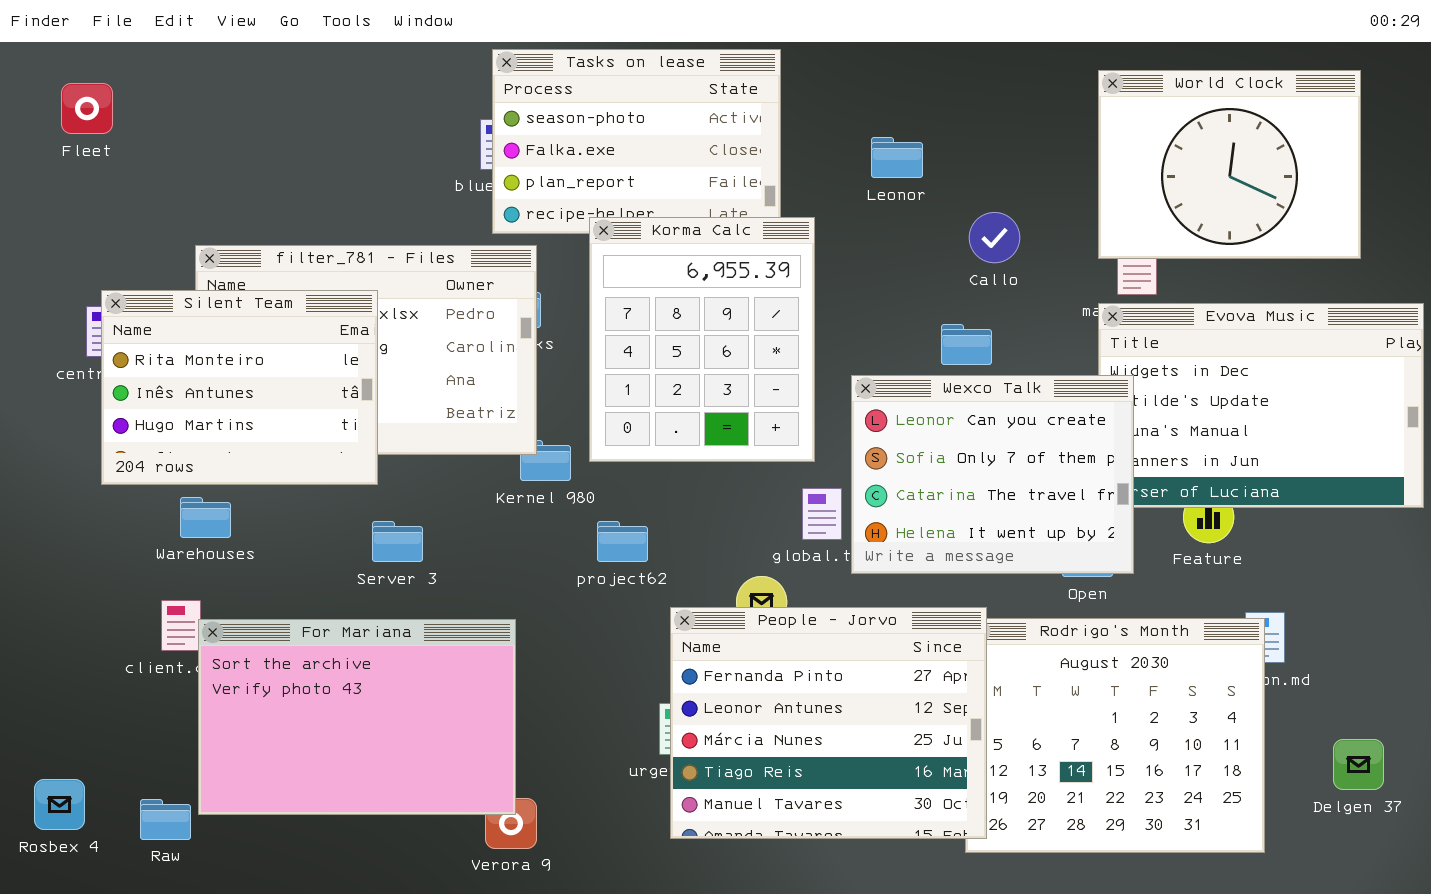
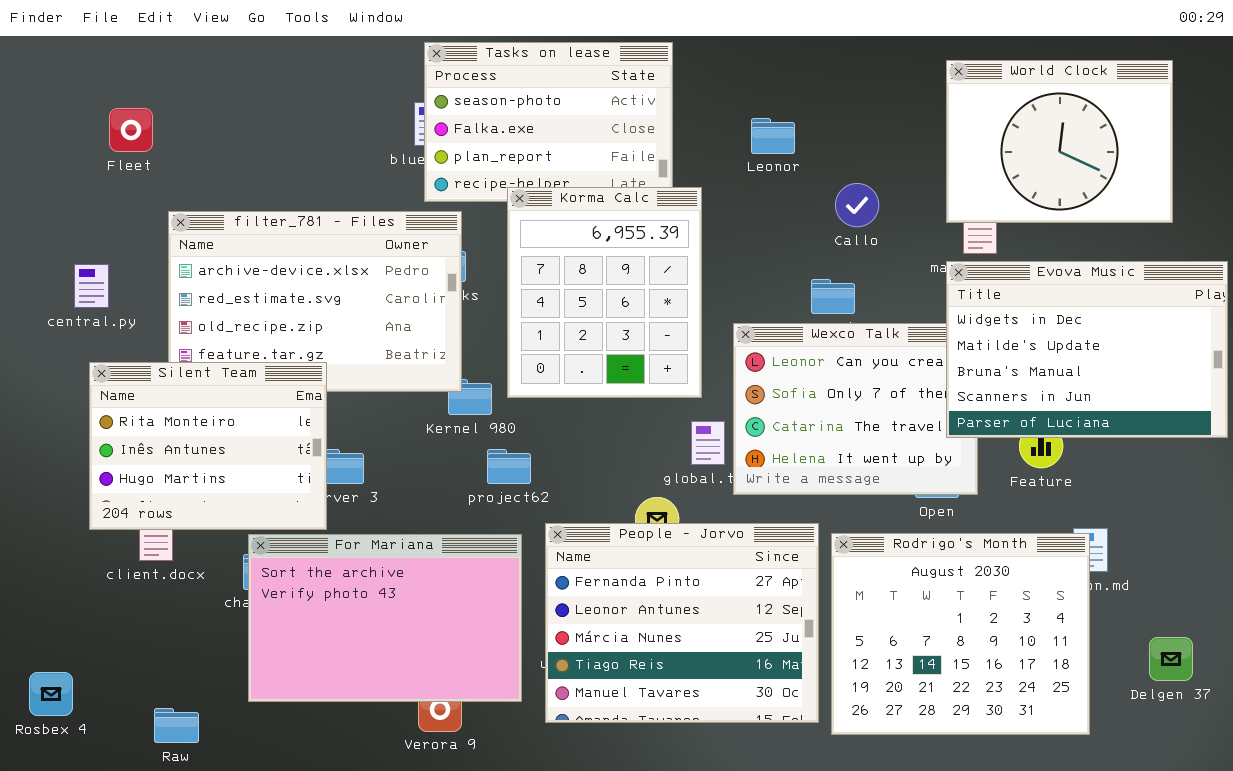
Fleet: [61,83,113,134] -> [109,108,153,152], moved
Silent Team: [101,290,378,485] -> [89,362,327,530], moved
Evova Music: [1098,303,1424,508] -> [946,261,1228,438], raised
project62: [597,521,648,562] -> [487,449,531,484], moved
People - Jorvo: [670,607,987,839] -> [545,523,819,723], moved
For Mariana: [198,619,516,815] -> [248,534,522,702], moved
Raw: [140,799,191,840] -> [154,708,199,743], moved

